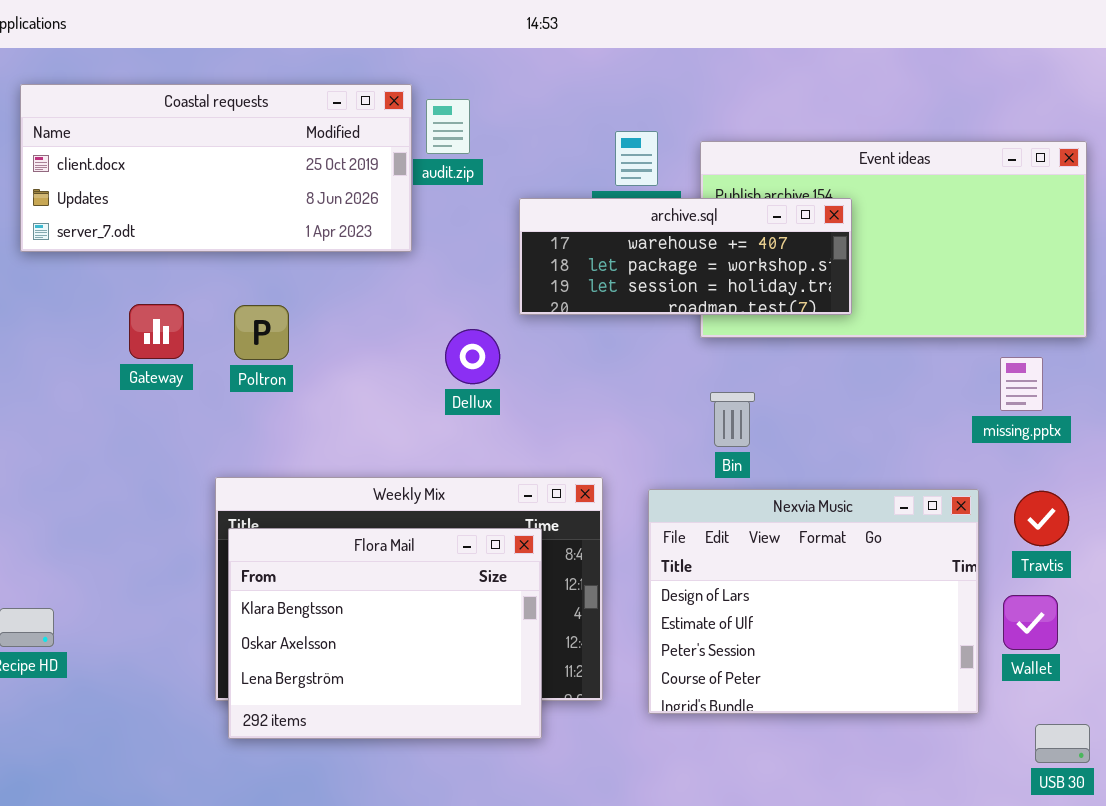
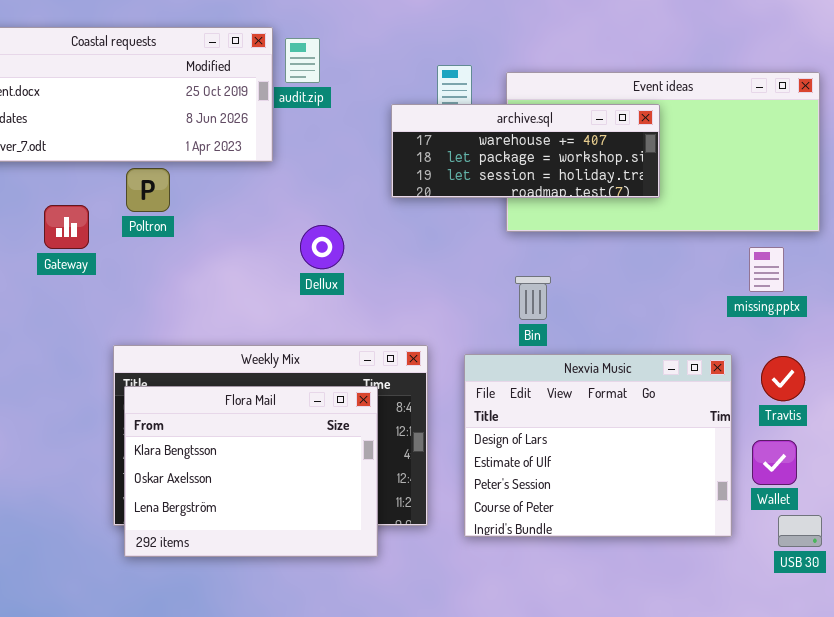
archive.sql: [519,198,852,315] -> [391,104,660,198], moved
Poltron: [234,305,289,360] -> [126,168,170,212], moved
USB 30: [1035,724,1090,763] -> [778,515,822,547], moved

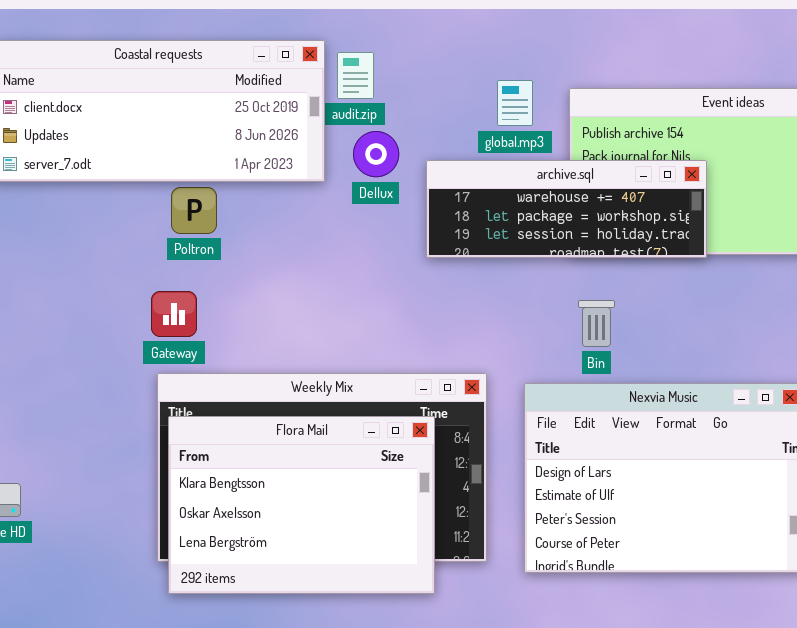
archive.sql: [391,104,660,198] -> [426,160,707,258], moved
Gateway: [44,205,89,249] -> [151,291,197,337], moved
Dellux: [300,225,344,269] -> [353,131,399,177], moved

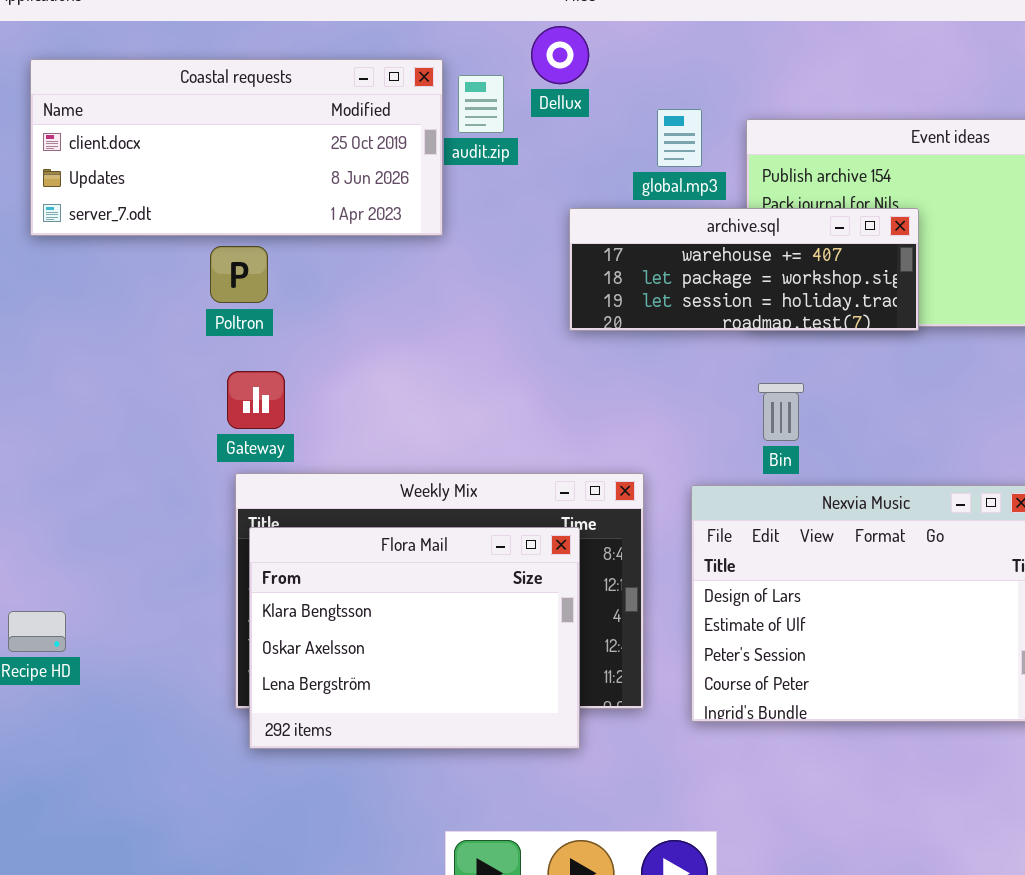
Dellux: [353,131,399,177] -> [531,26,589,84], moved
Poltron: [171,187,217,234] -> [210,246,268,303], moved

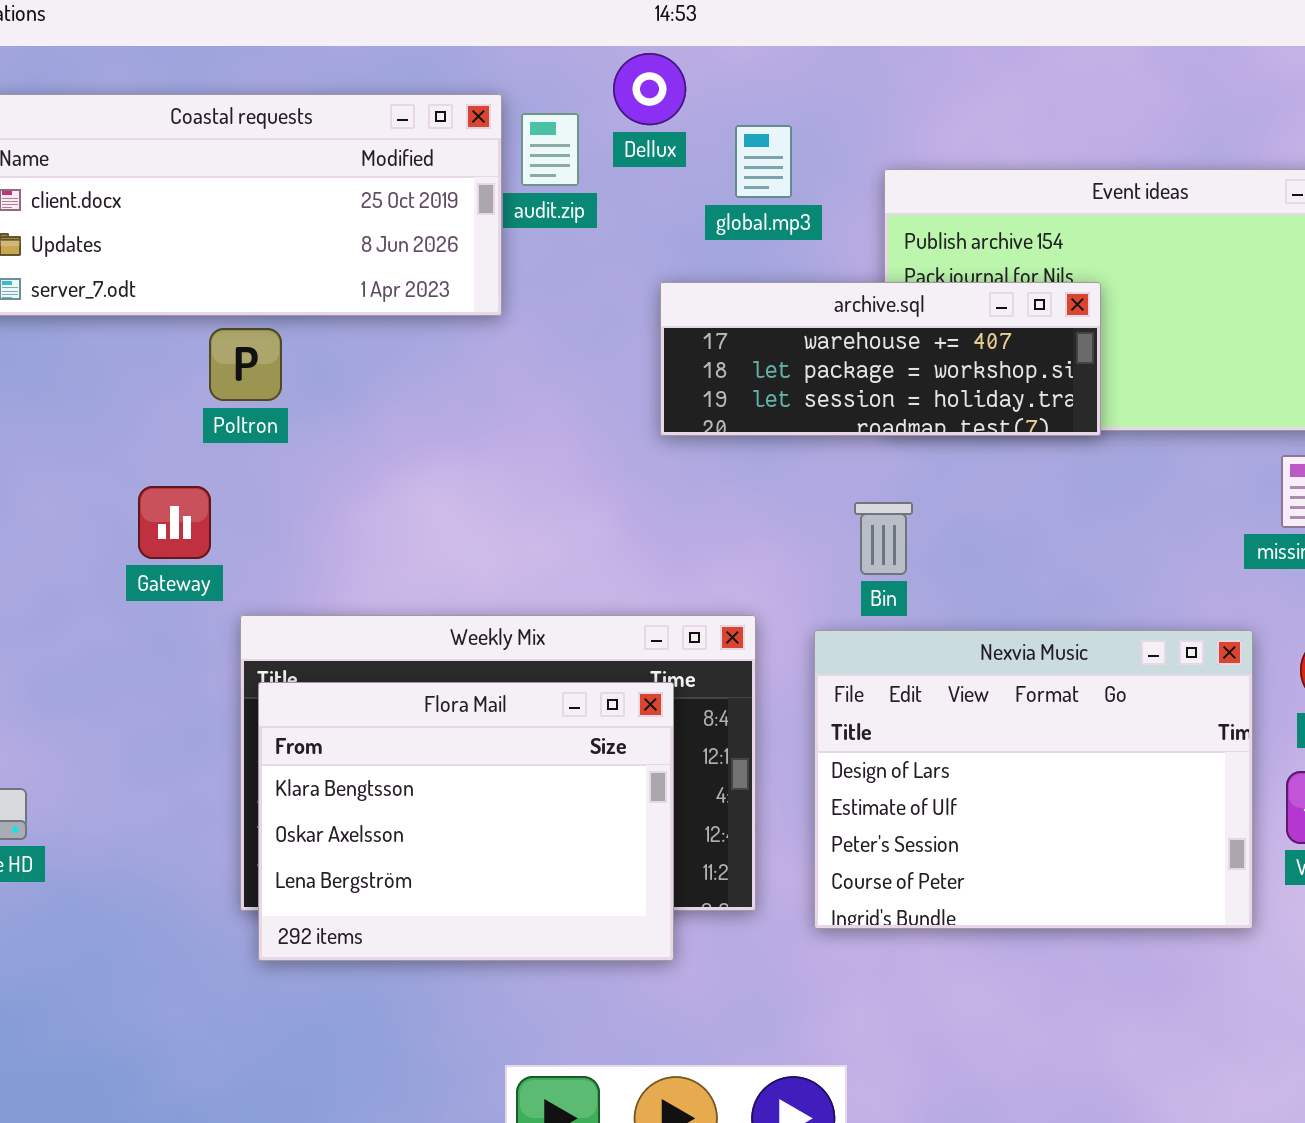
global.mp3: [657,109,702,167] -> [735,125,792,198], moved
Gateway: [227,371,285,429] -> [138,486,211,559], moved
Bin: [758,383,804,441] -> [854,502,913,575], moved

